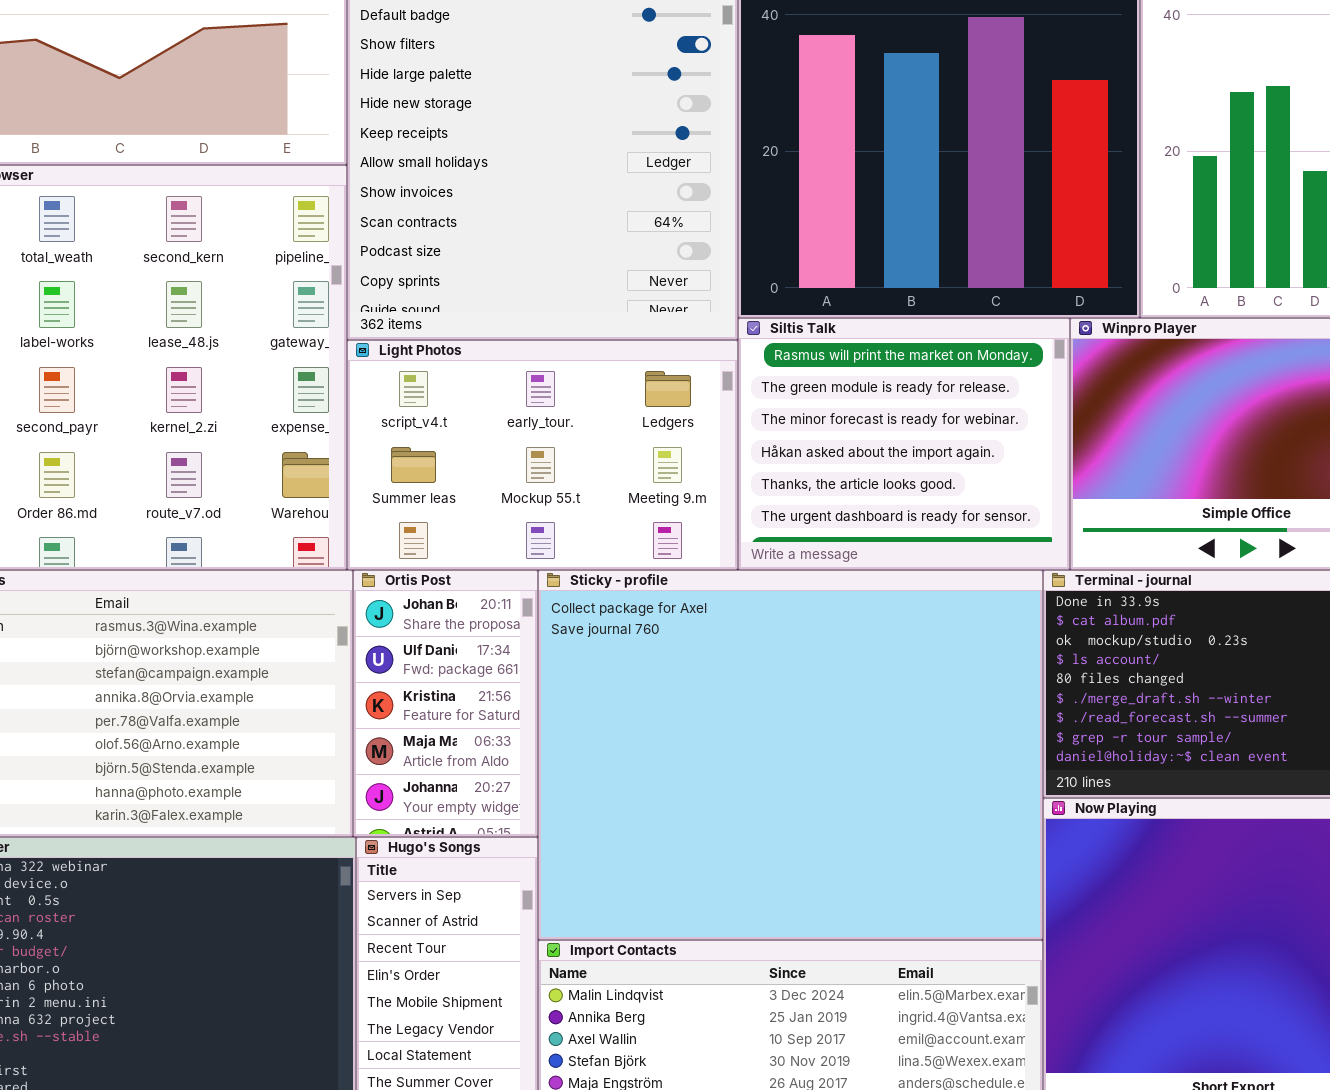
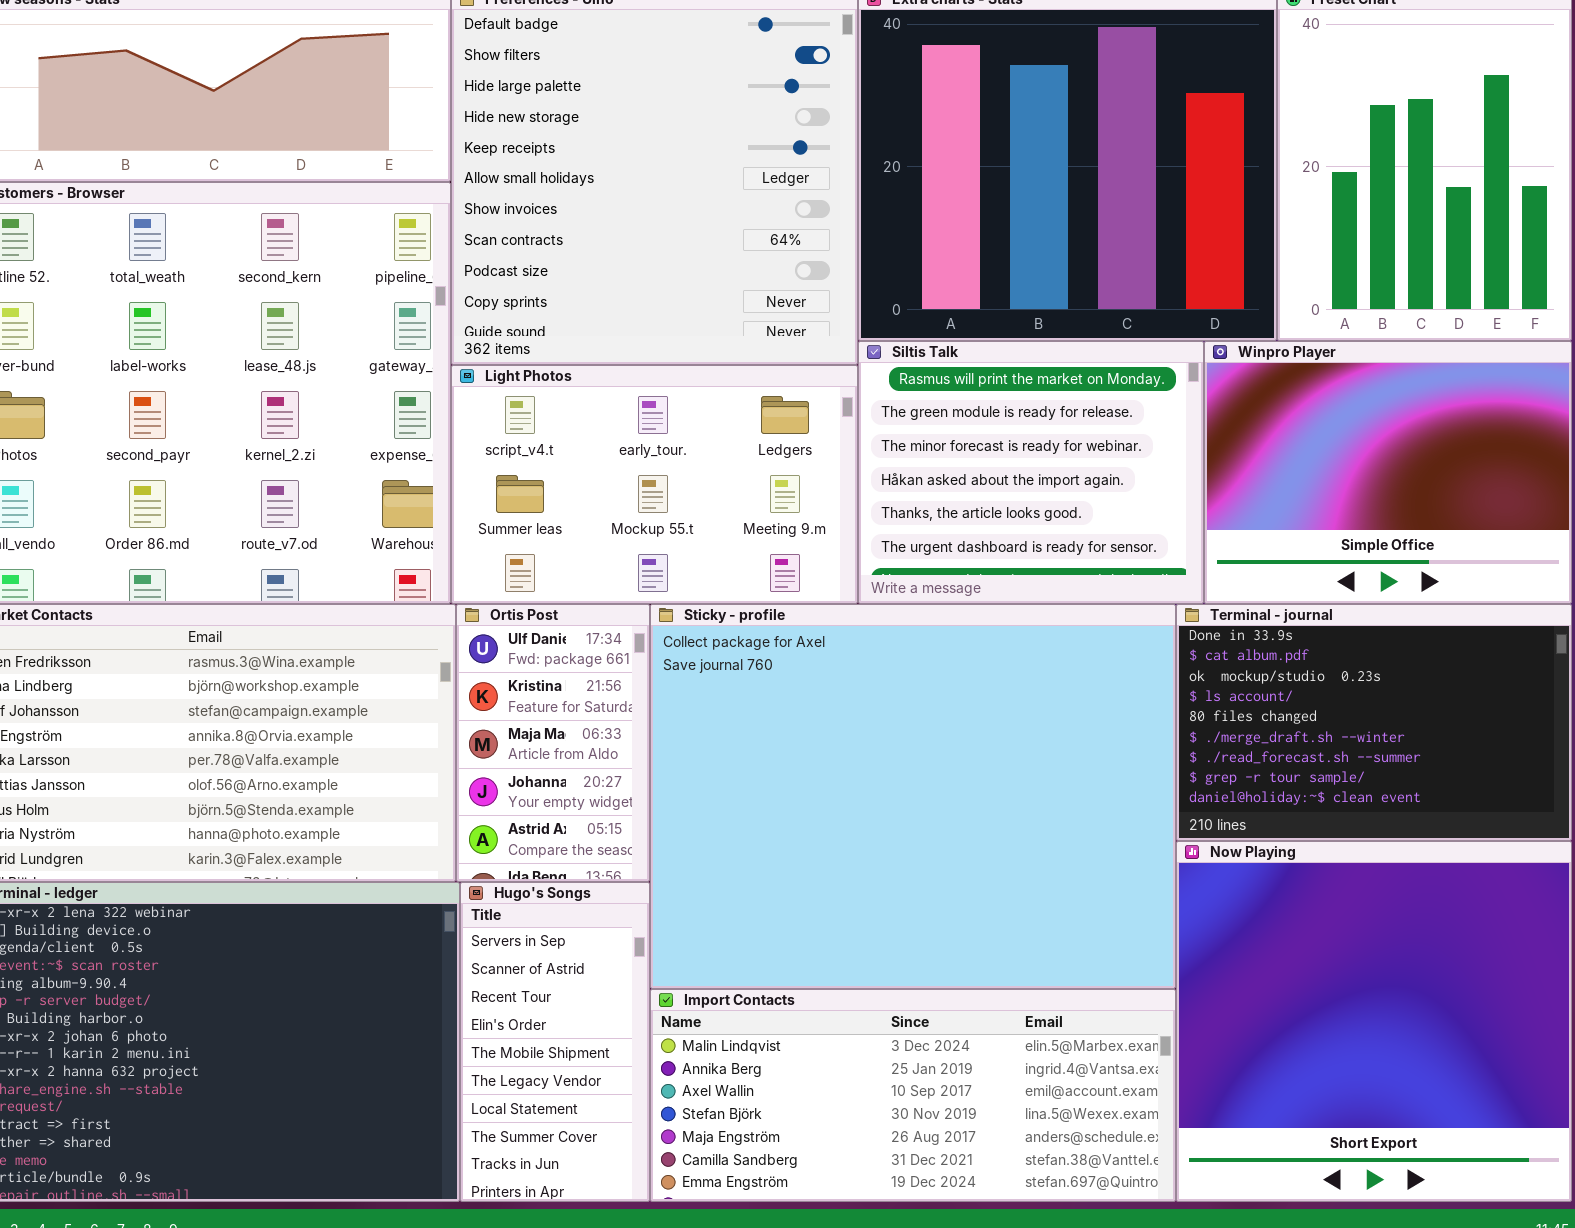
Ortis Post: [353,570,538,837] -> [456,604,650,882], scrolled down 1 row

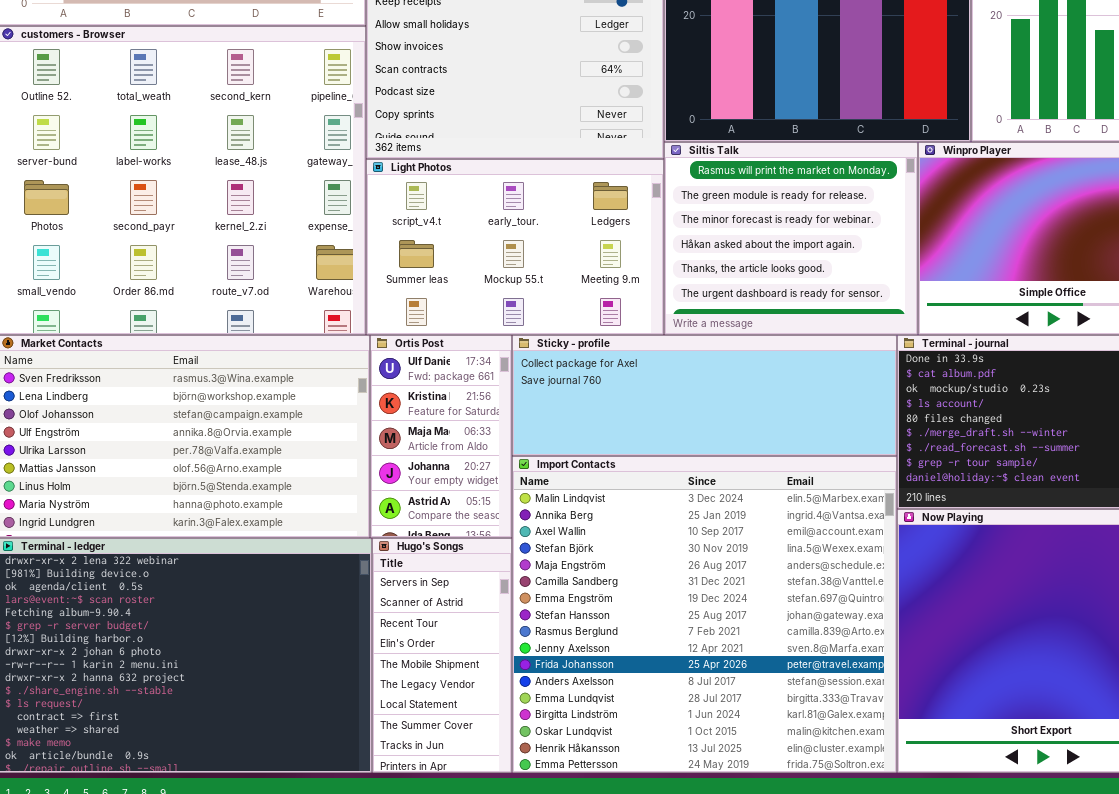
Sticky - profile: [650,604,1176,989] -> [512,335,897,456], resized
Import Contacts: [650,989,1176,1202] -> [512,456,897,773], resized

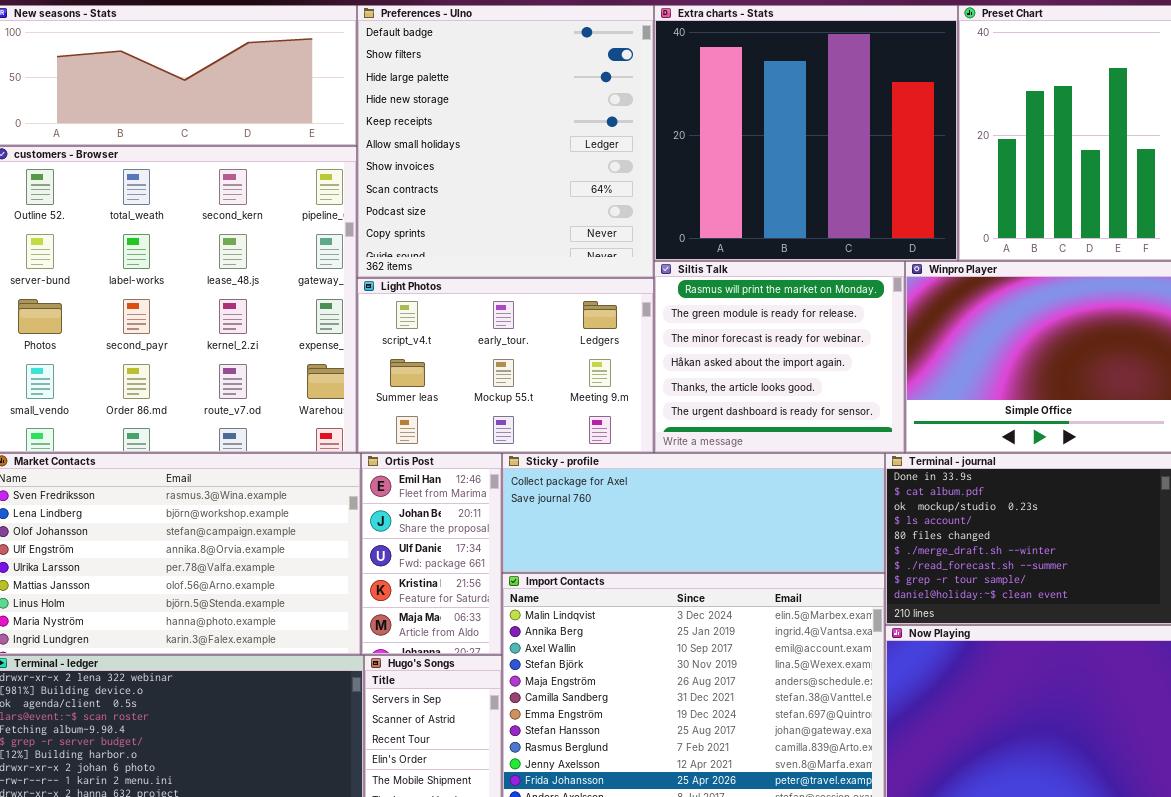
Ortis Post: [370,335,512,538] -> [361,453,502,655], scrolled up 2 rows

